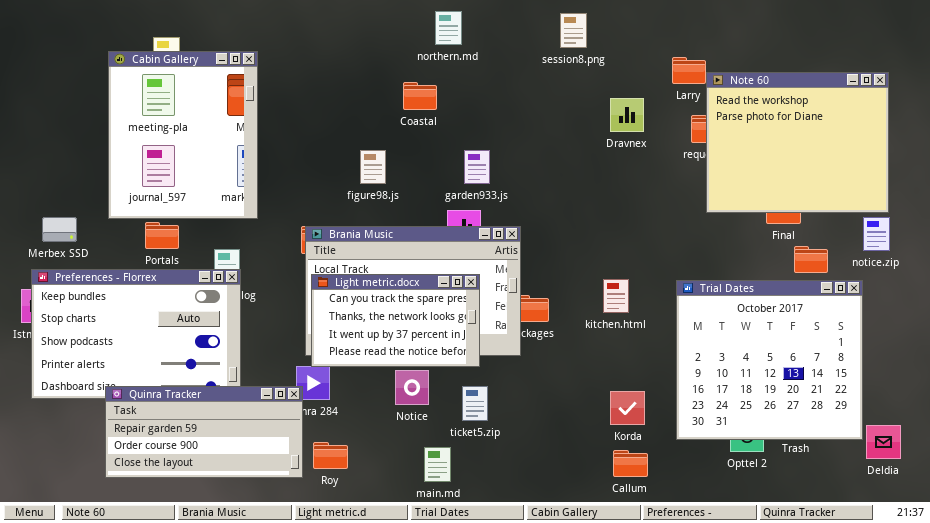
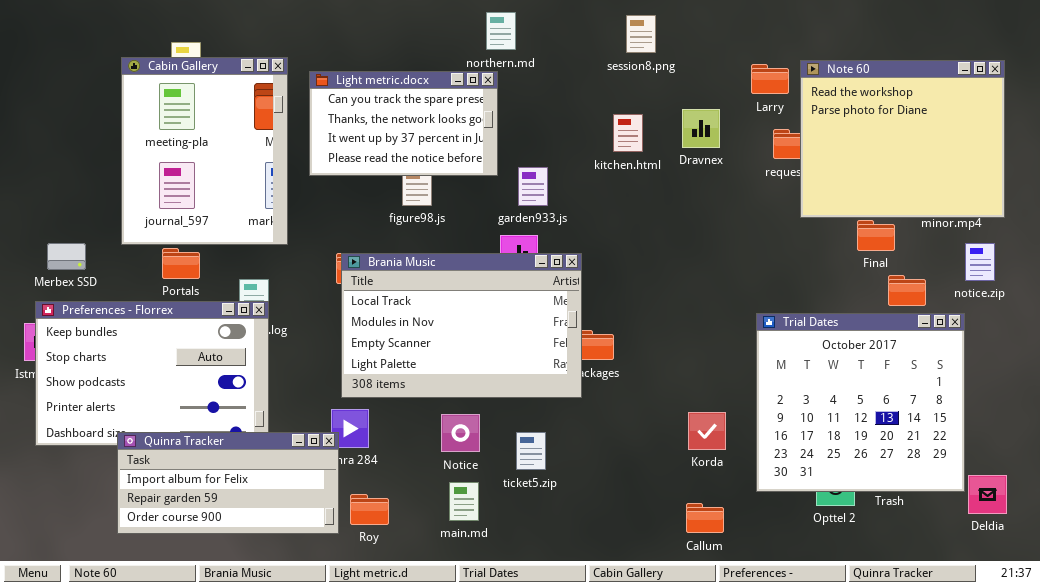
Note 60: [706,72,889,213] -> [800,60,1005,218], moved
Light metric.docx: [311,274,480,367] -> [309,71,498,176], moved
kitchen.html: [603,279,629,313] -> [613,114,643,152], moved
Quinra Tracker: [105,386,303,478] -> [117,432,339,534], scrolled up 1 row
Korda: [610,391,645,425] -> [688,412,726,450], moved
main.md: [424,447,451,482] -> [449,482,479,521], moved

